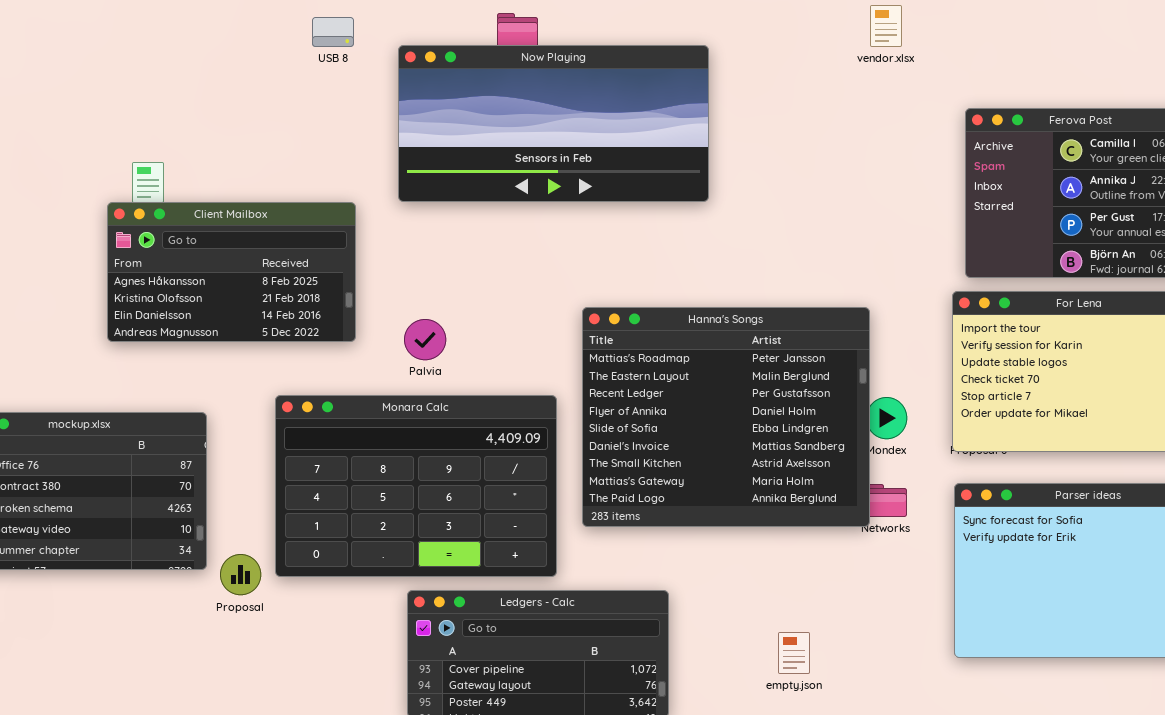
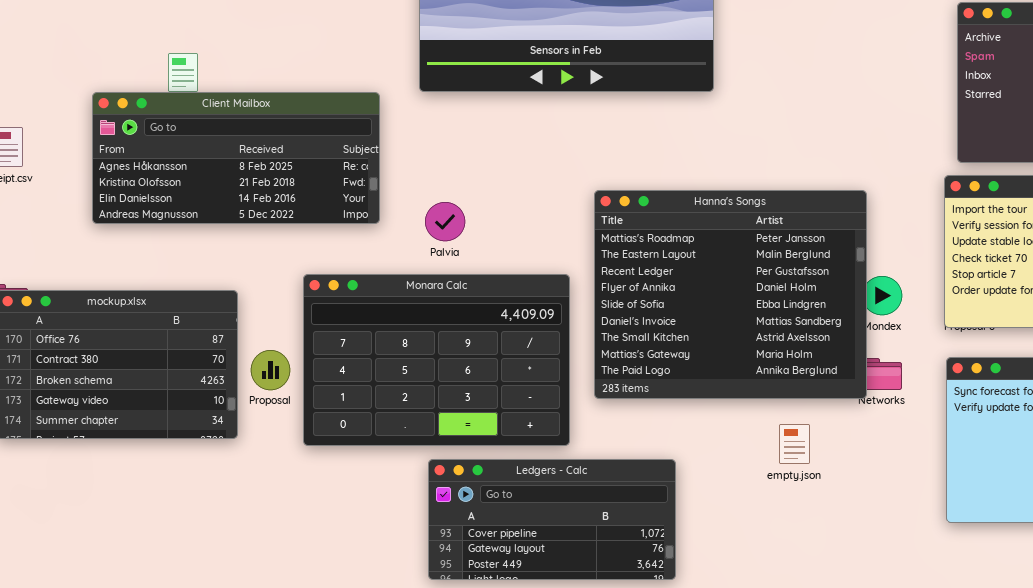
Client Mailbox: [107,202,356,342] -> [92,92,380,224], resized
Proposal: [220,554,261,595] -> [251,350,290,390], moved
empty.json: [778,632,810,674] -> [779,424,810,464], moved

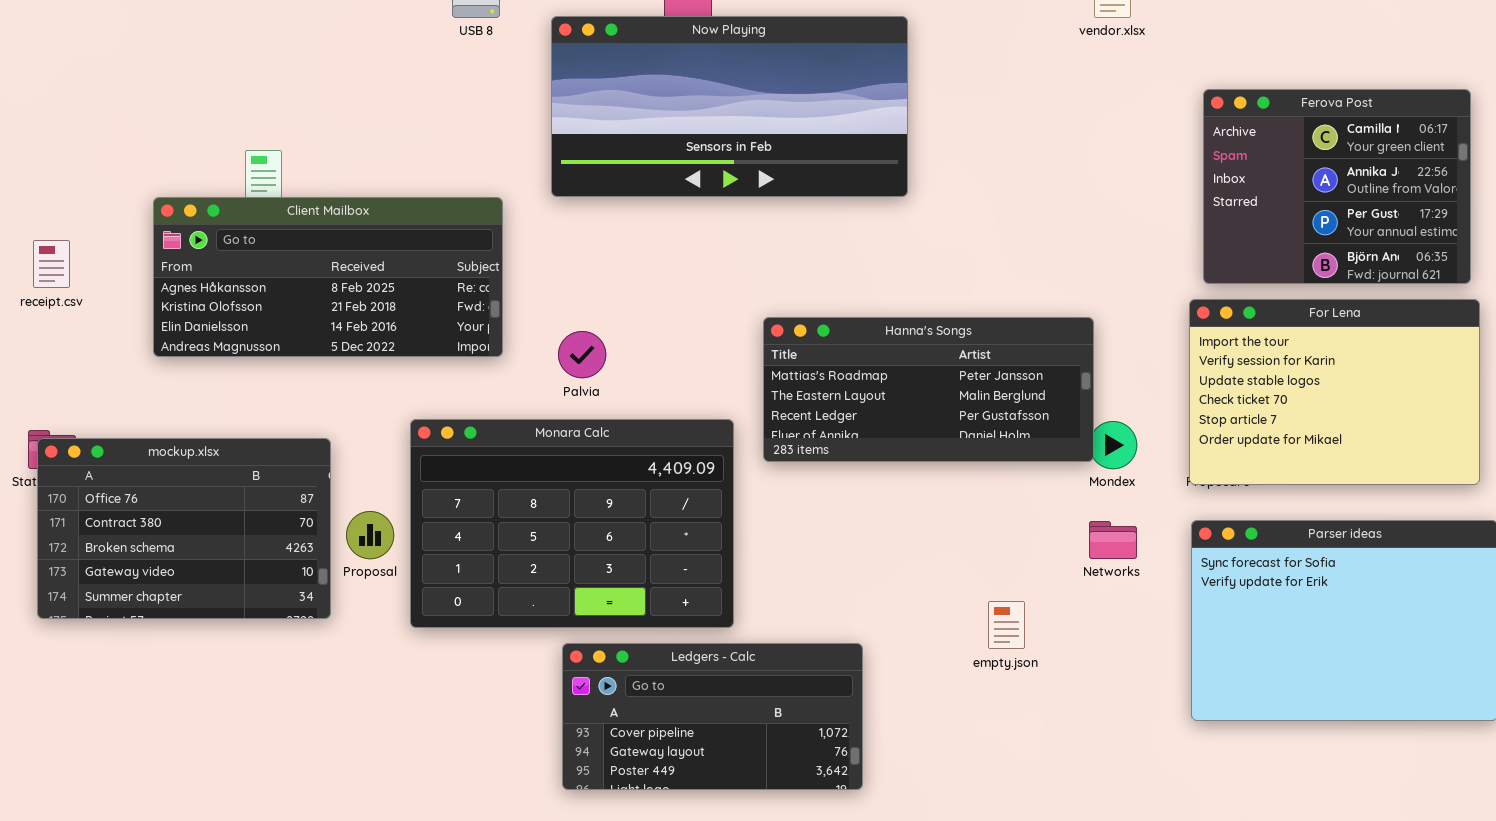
Hanna's Songs: [594,190,867,399] -> [763,317,1094,462], resized

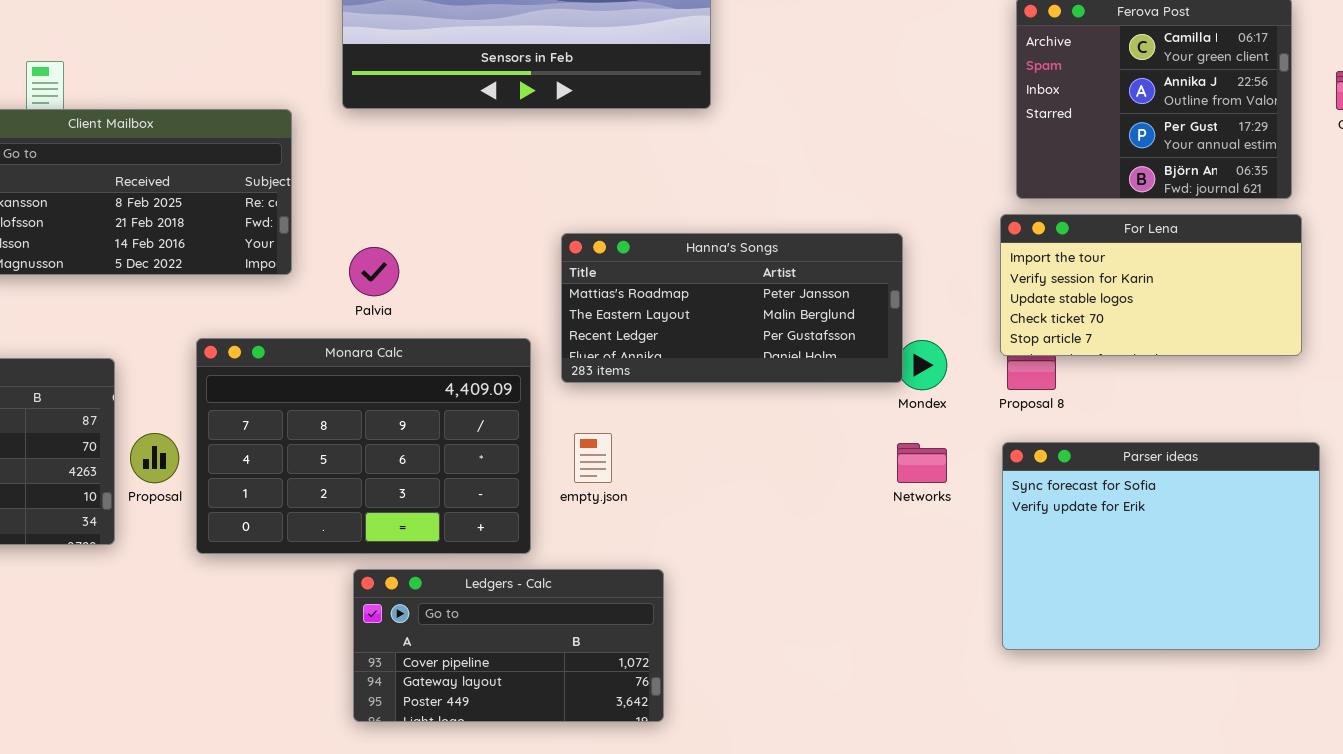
For Lena: [1189,299,1480,485] -> [1000,214,1302,356], resized
empty.json: [988,601,1025,649] -> [574,433,612,483], moved

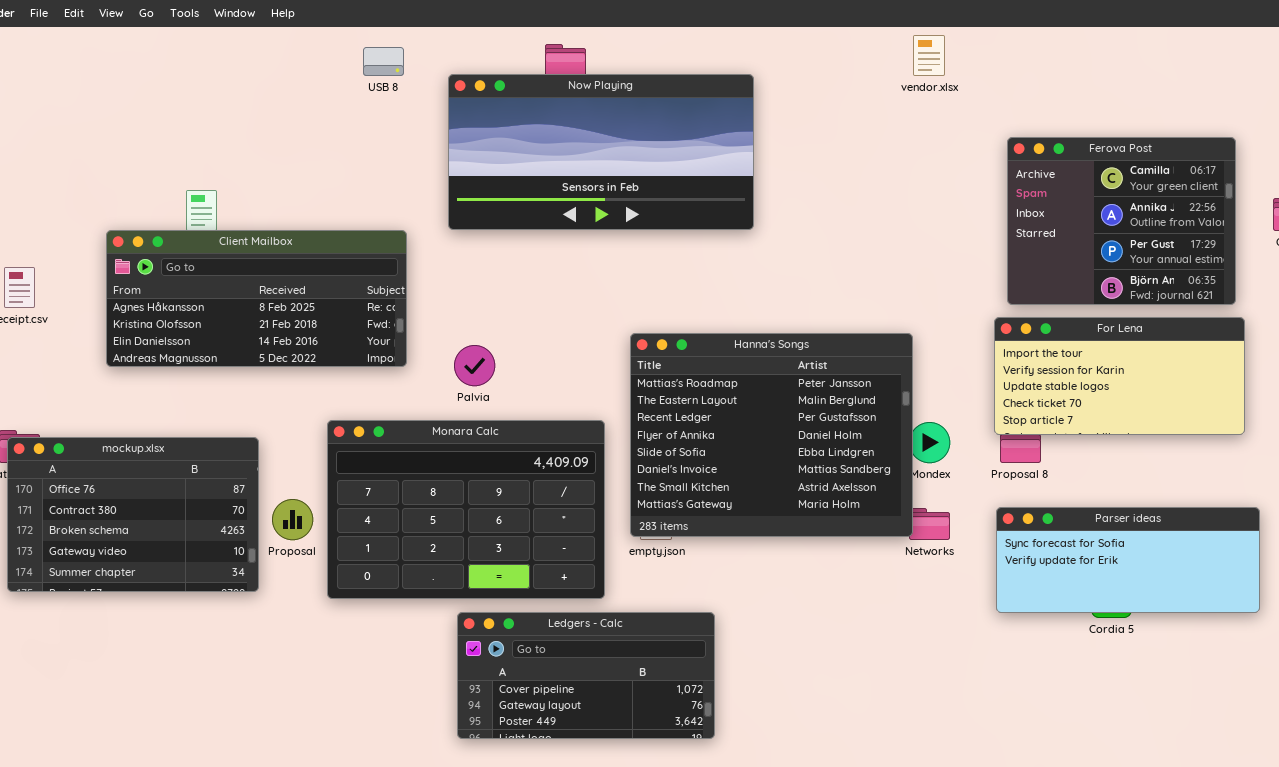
Hanna's Songs: [561,233,903,383] -> [630,333,913,537], resized
Parser ideas: [1002,442,1320,650] -> [996,507,1260,613], resized

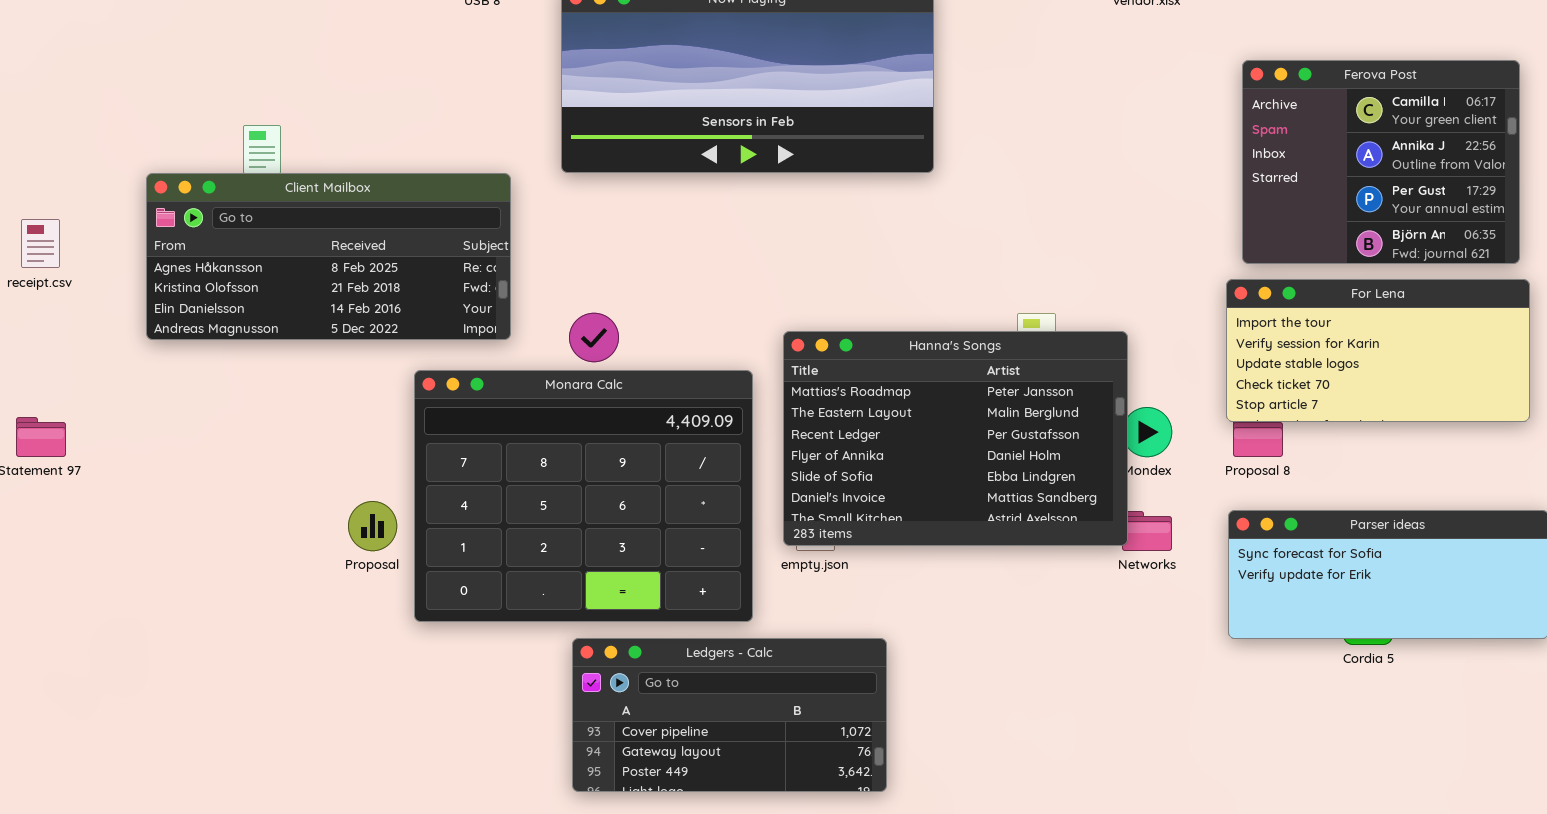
Hanna's Songs: [630,333,913,537] -> [783,331,1128,546], resized
Monara Calc: [327,420,605,599] -> [414,370,753,622], resized
mockup.xlsx: [7,437,259,592] -> none, closed

